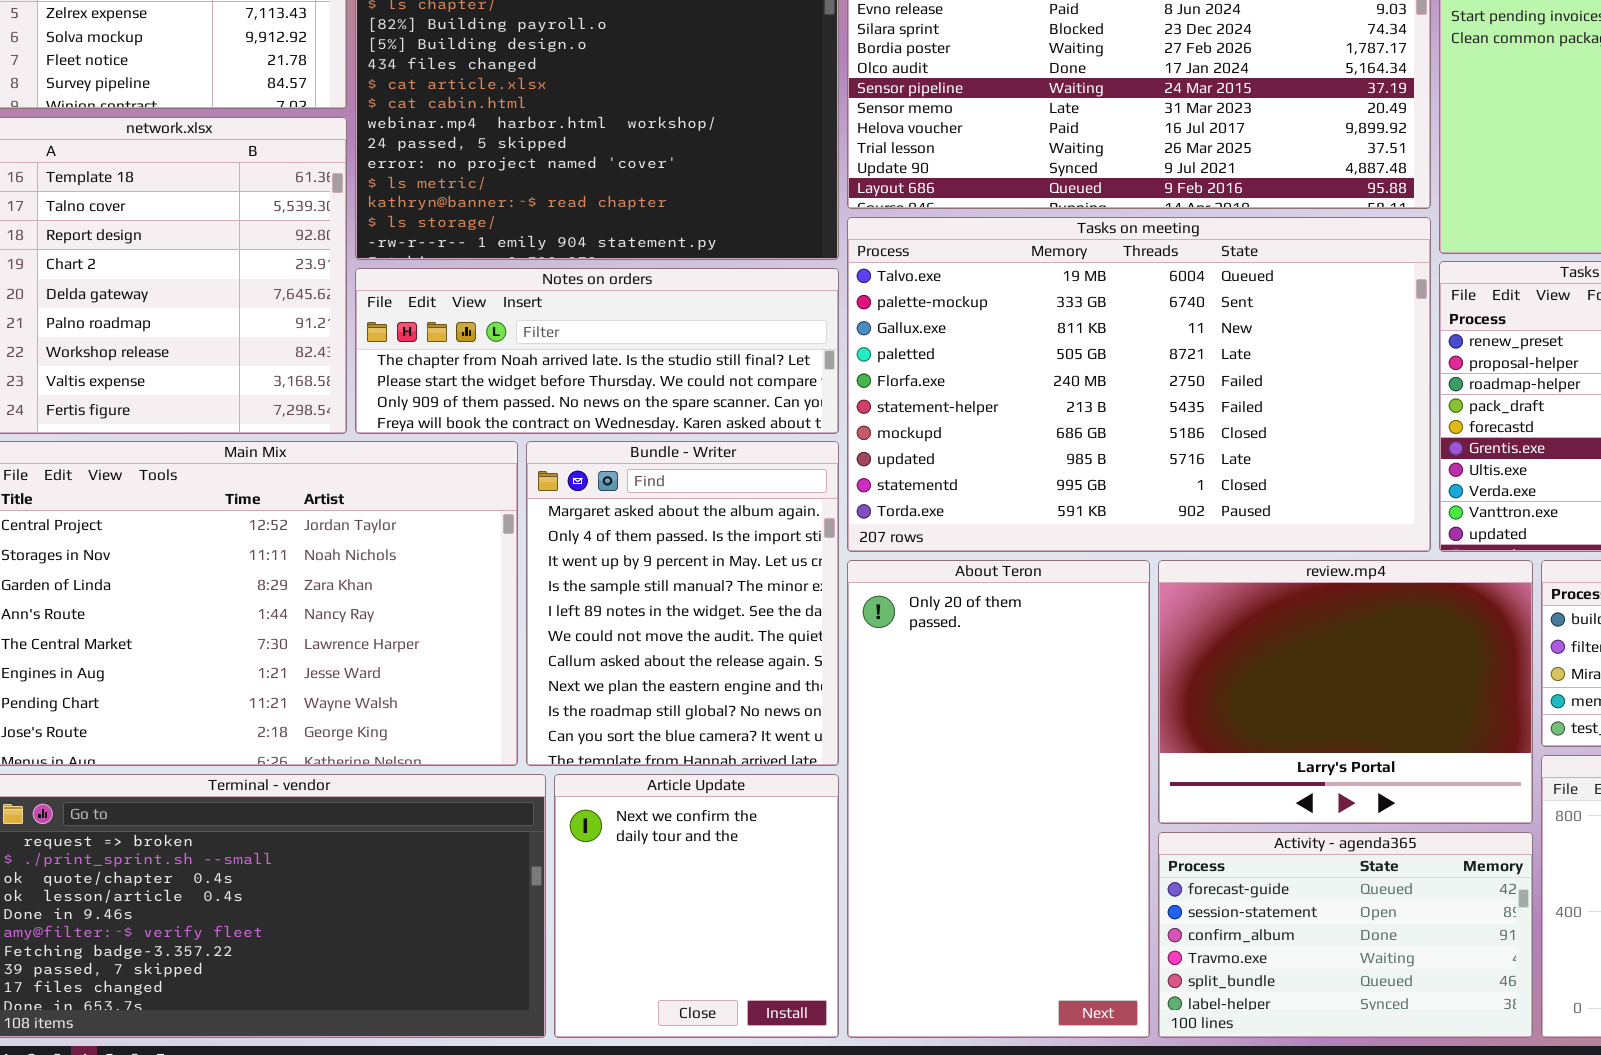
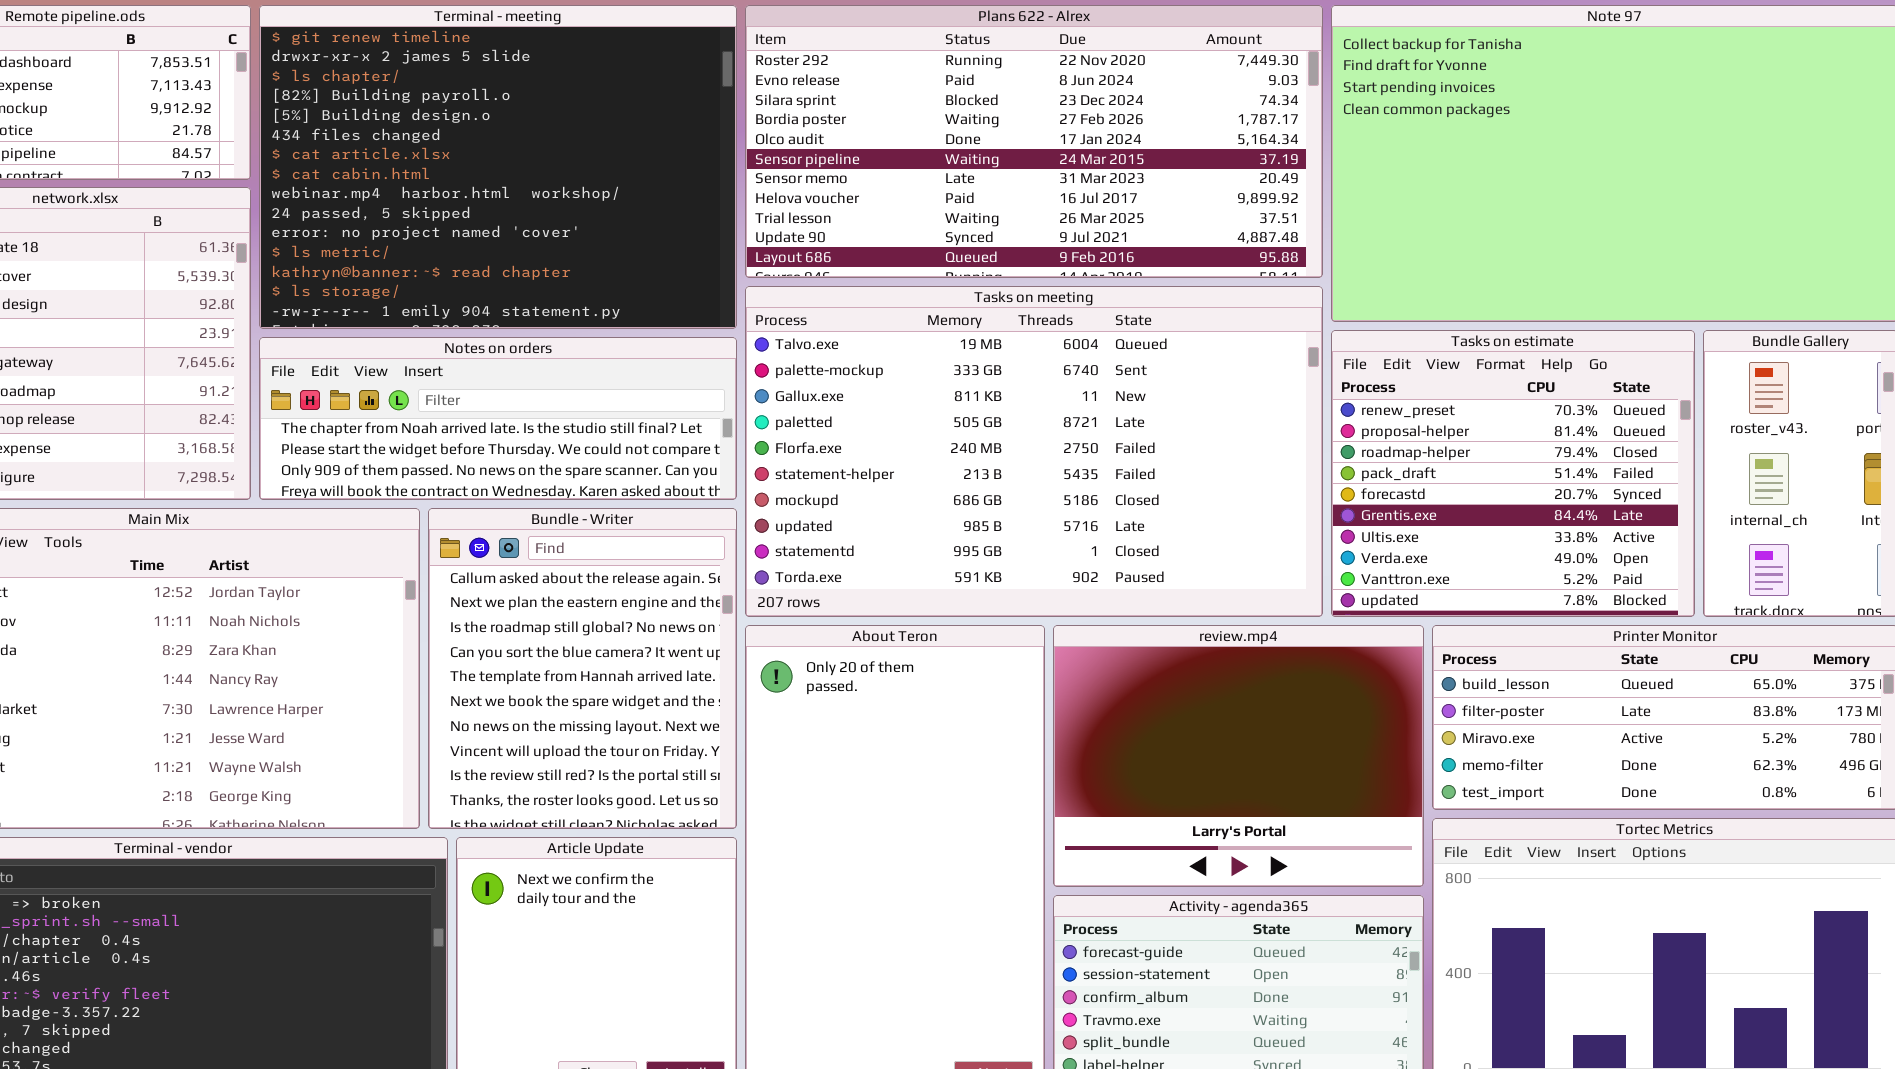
Bundle - Writer: [526,441,839,766] -> [428,508,737,829], scrolled down 6 rows

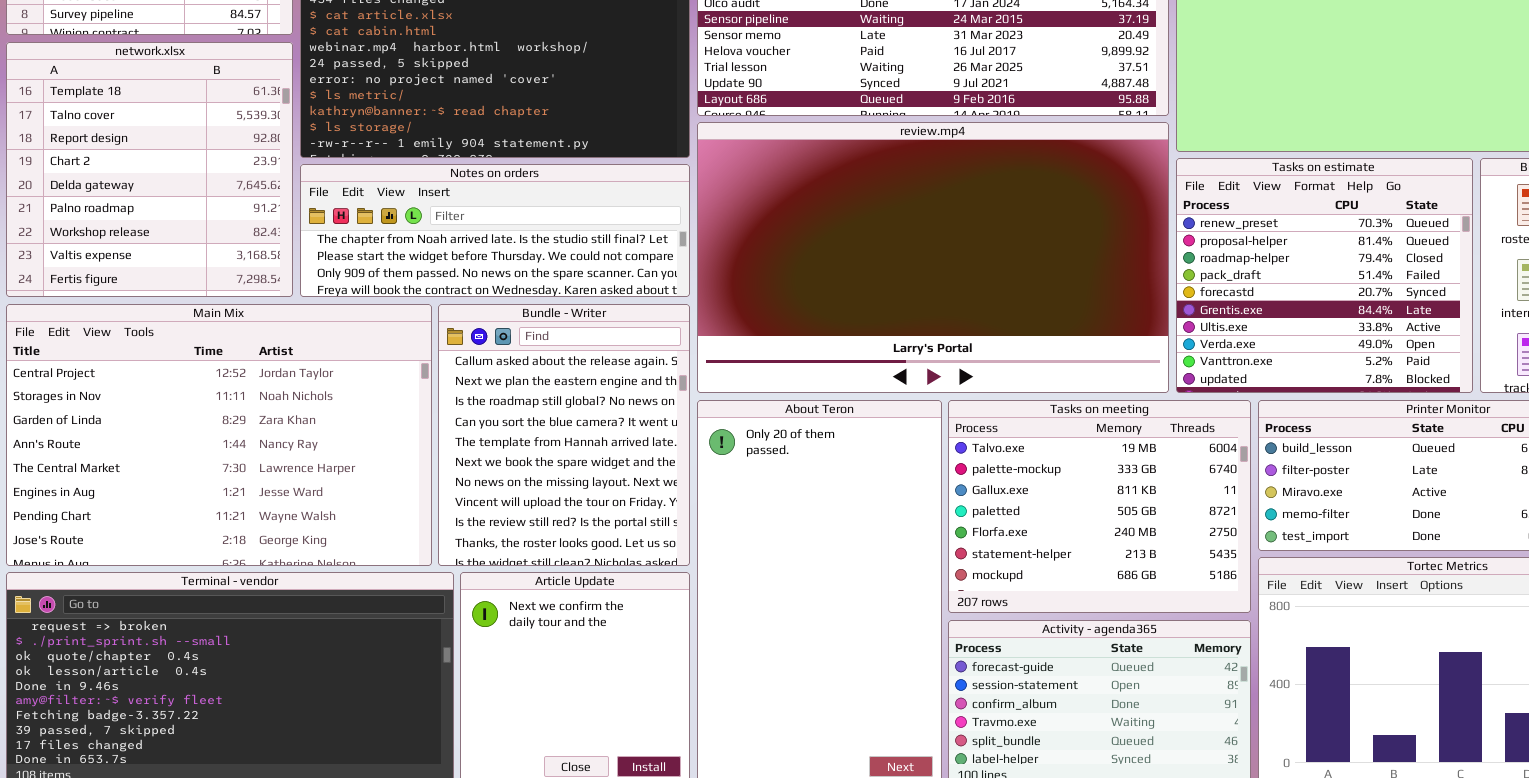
Tasks on meeting: [745,286,1323,617] -> [948,400,1251,613], moved, resized
review.mp4: [1053,625,1424,887] -> [697,122,1169,393], moved, resized

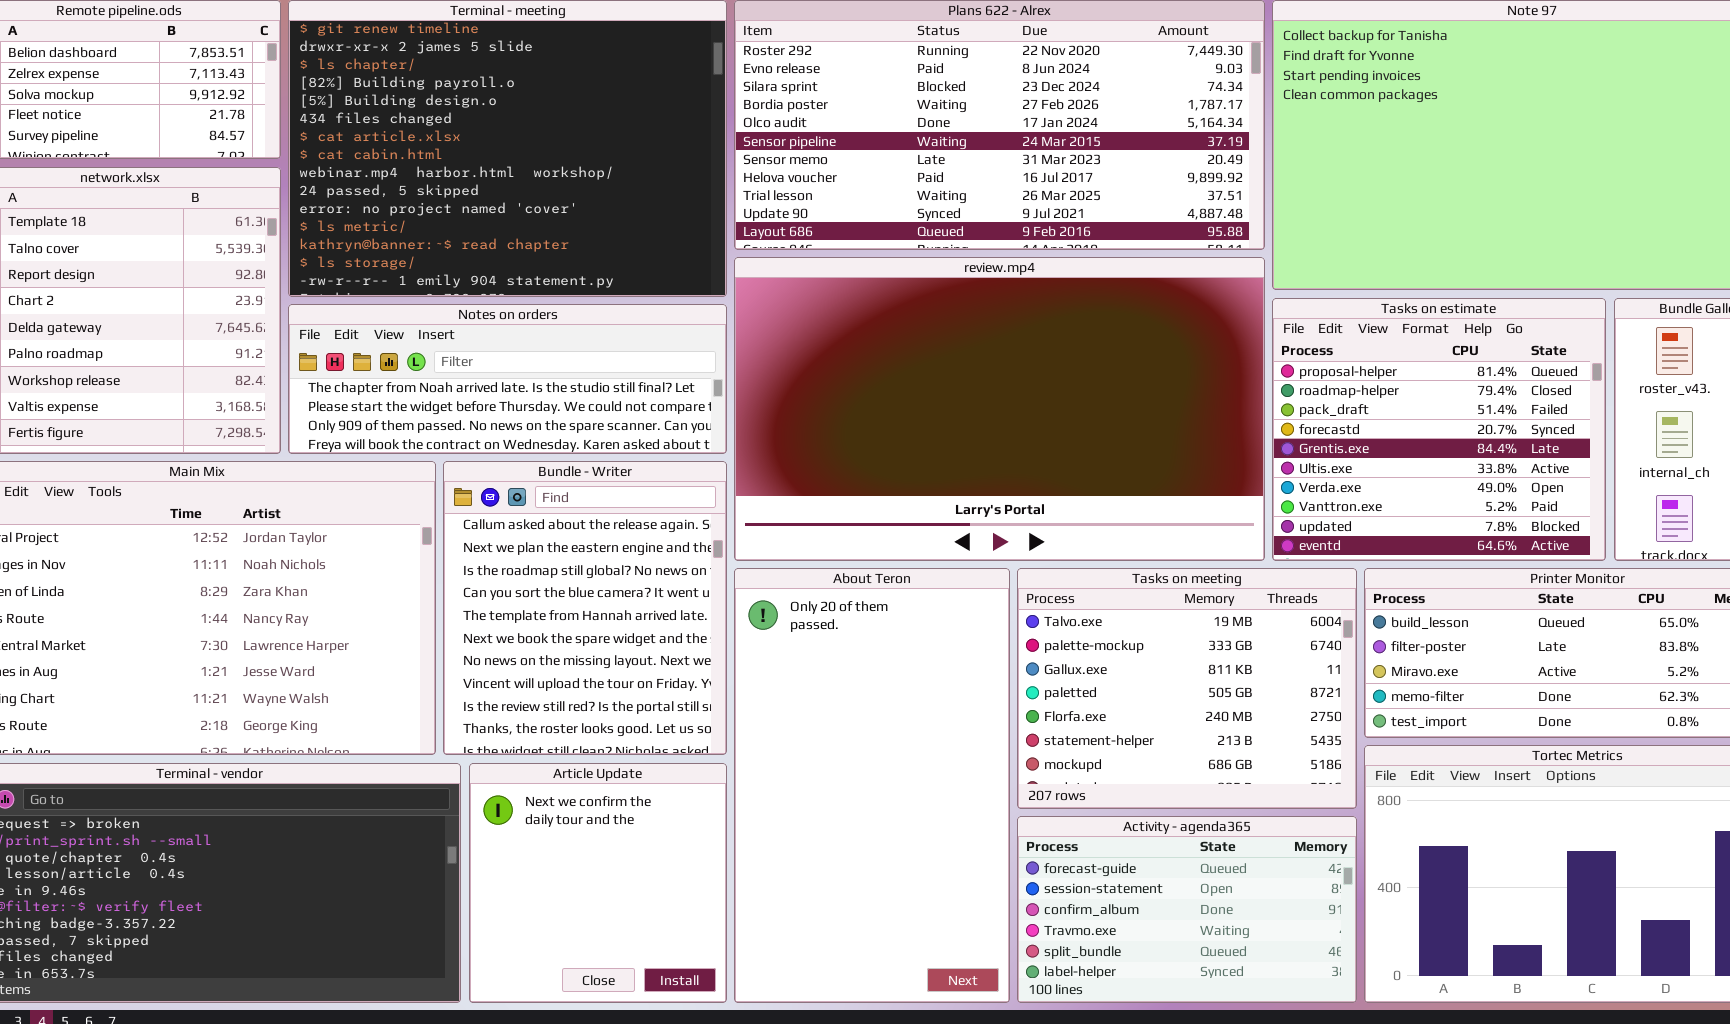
Tasks on estimate: [1176,158,1473,393] -> [1272,298,1606,561], scrolled down 1 row

